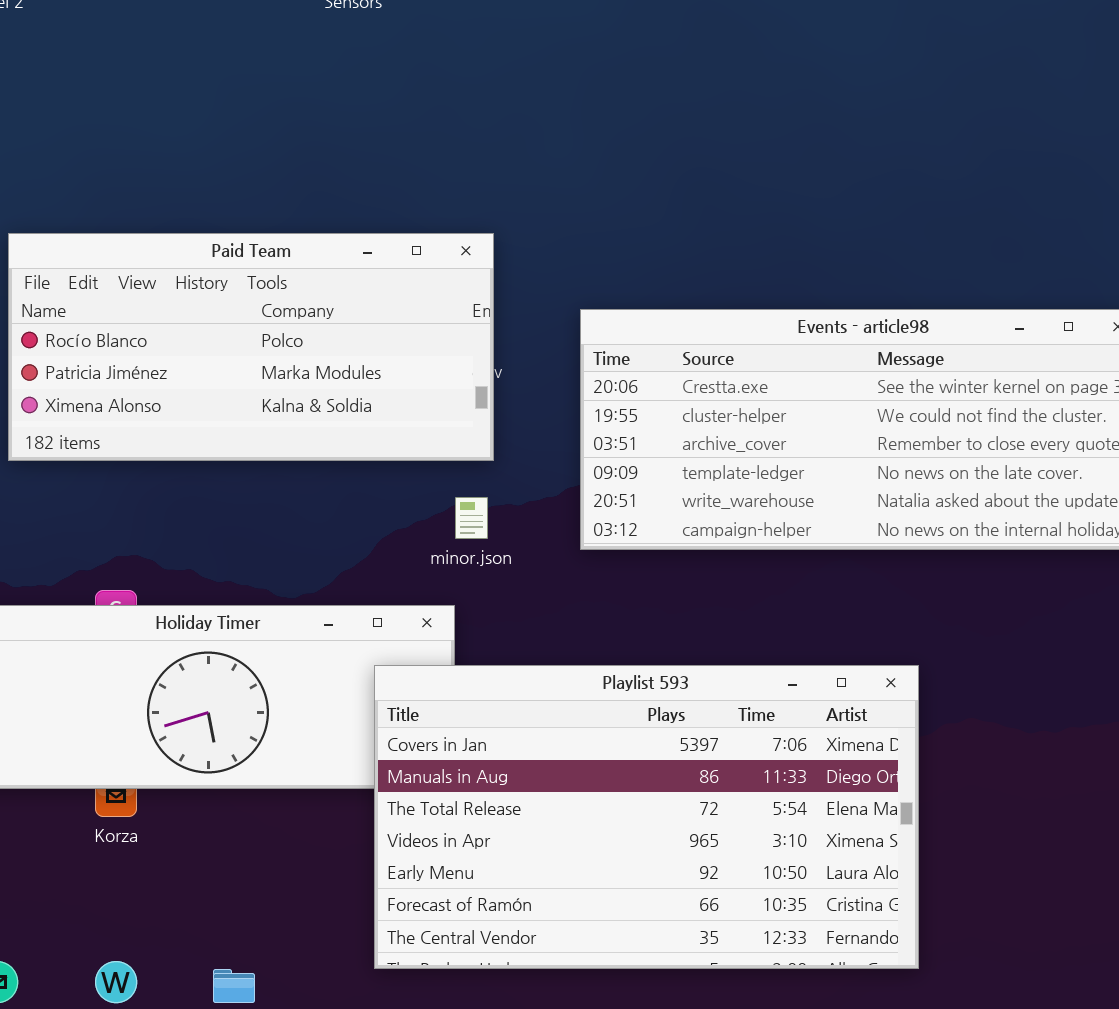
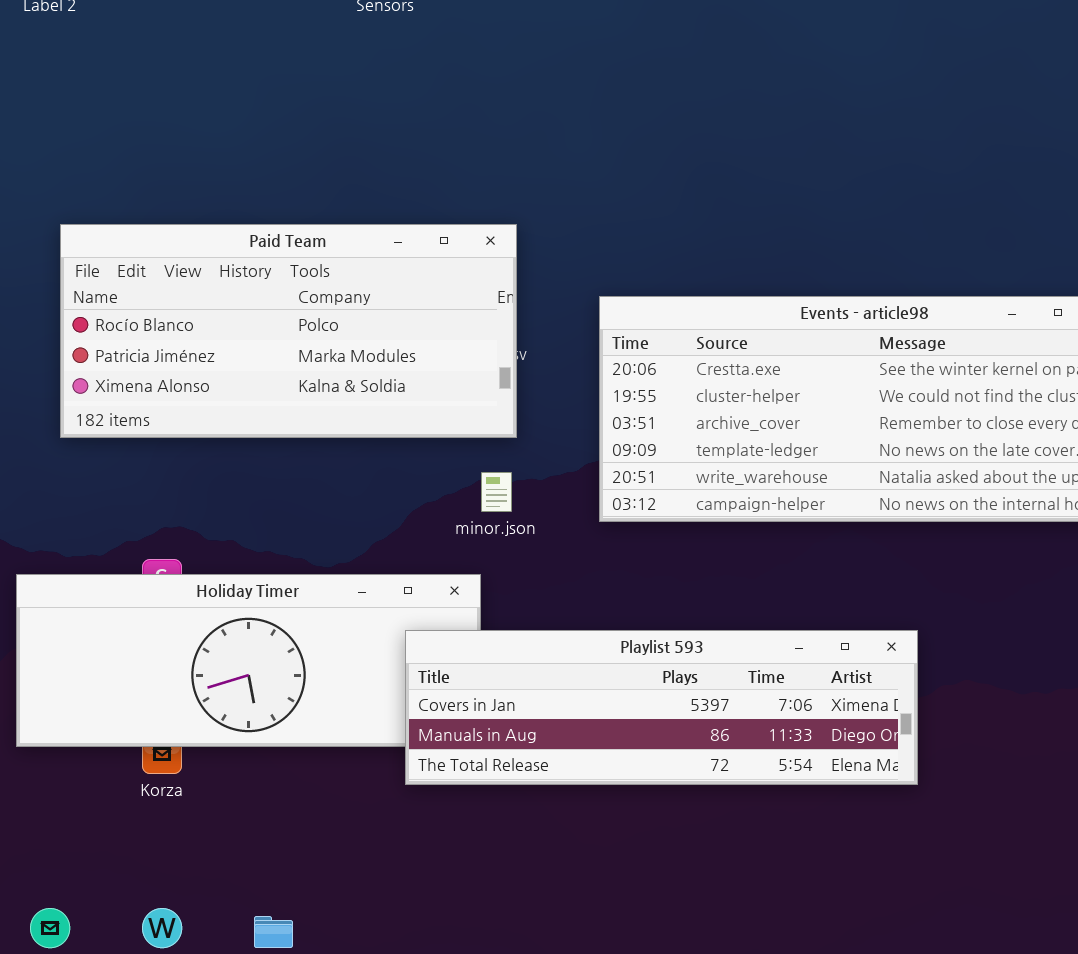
Playlist 593: [374,665,919,969] -> [405,630,918,785], resized

